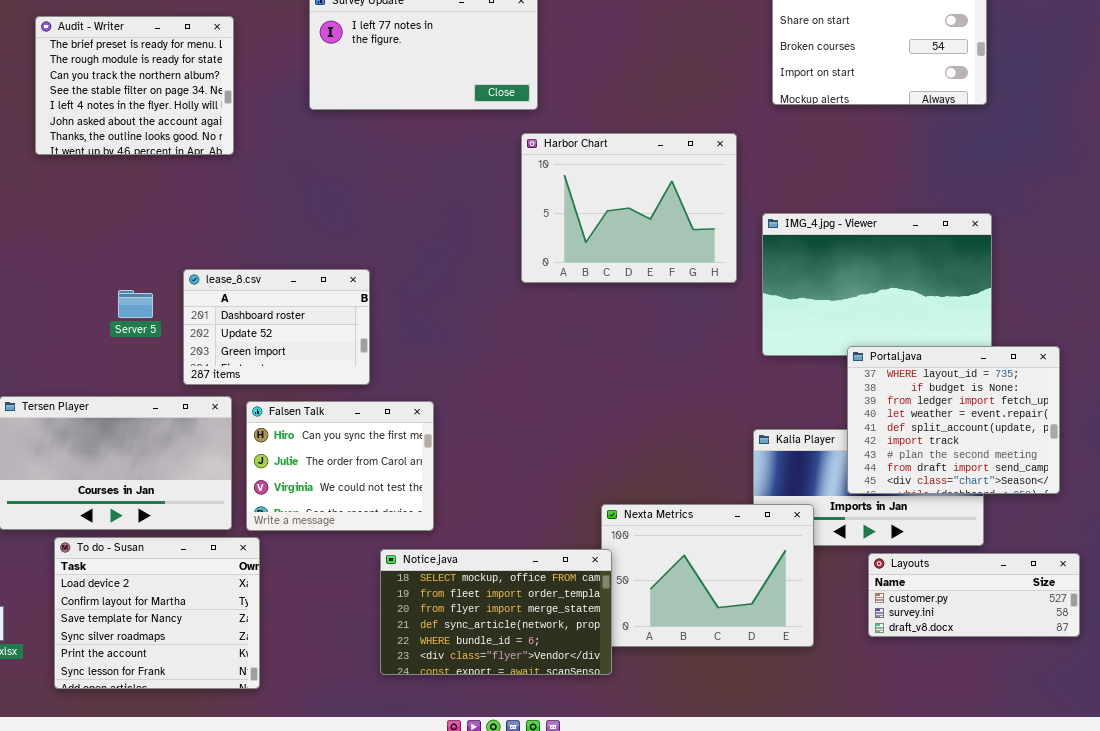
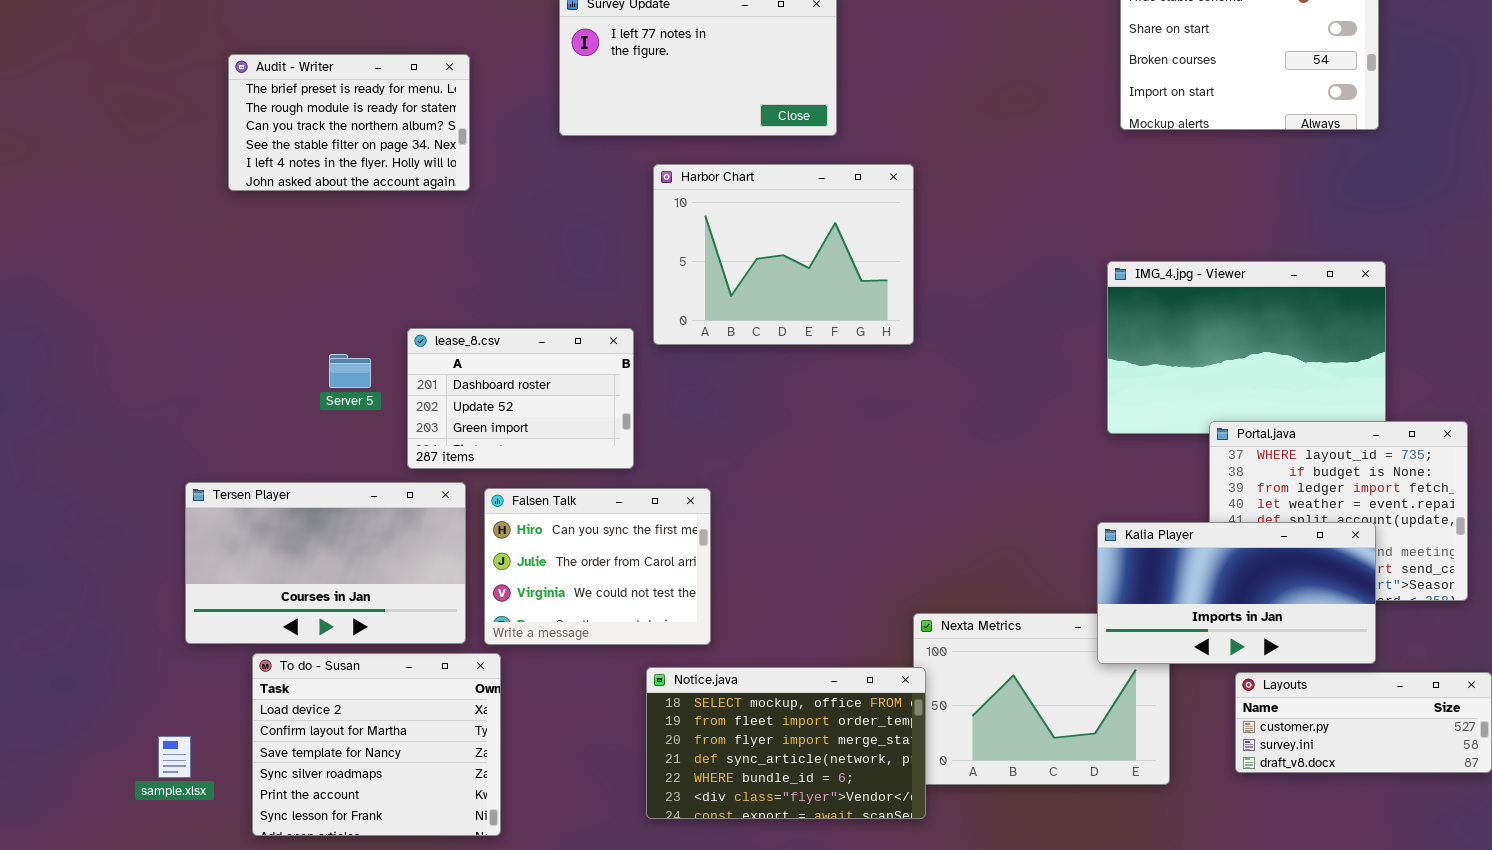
Audit - Writer: [35,16,234,155] -> [228,54,470,191], resized
Harbor Chart: [521,133,737,283] -> [653,164,914,345], moved
Kalia Player: [753,429,984,546] -> [1097,522,1376,664], raised

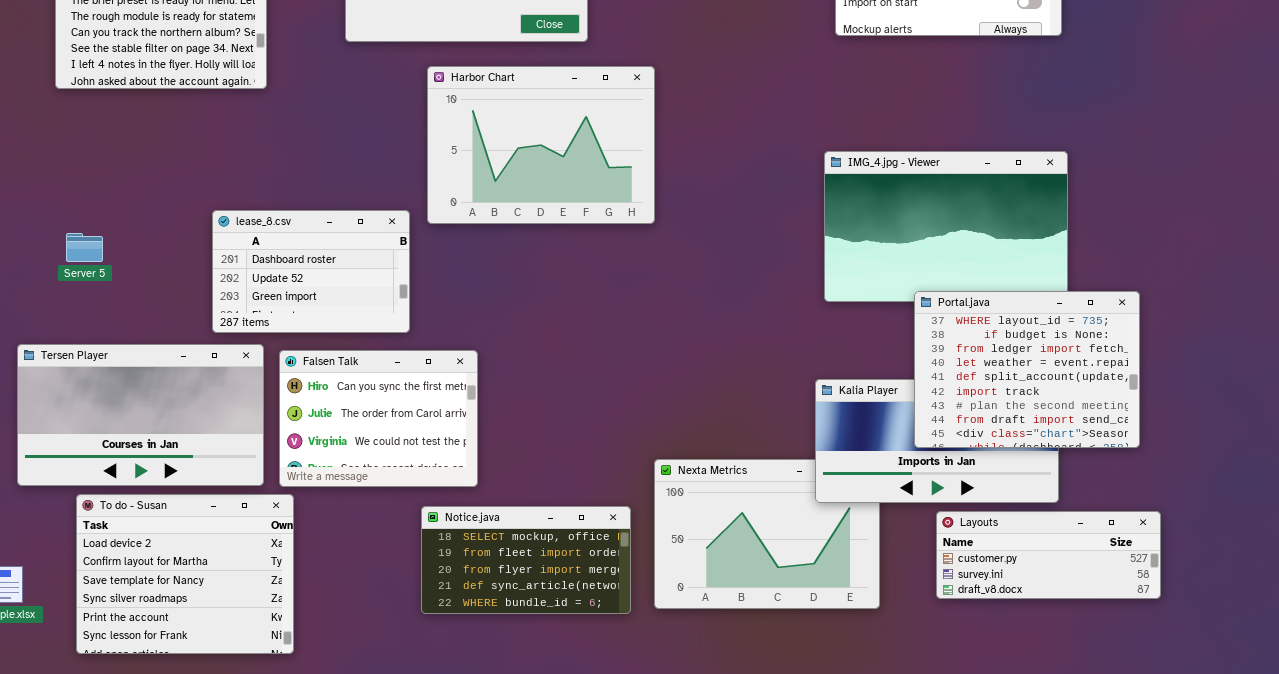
Server 5: [329,354,371,388] -> [66,233,103,262], moved
Portal.java: [1209,421,1468,601] -> [914,291,1140,448], raised
Notice.java: [646,667,926,819] -> [421,506,631,614], resized

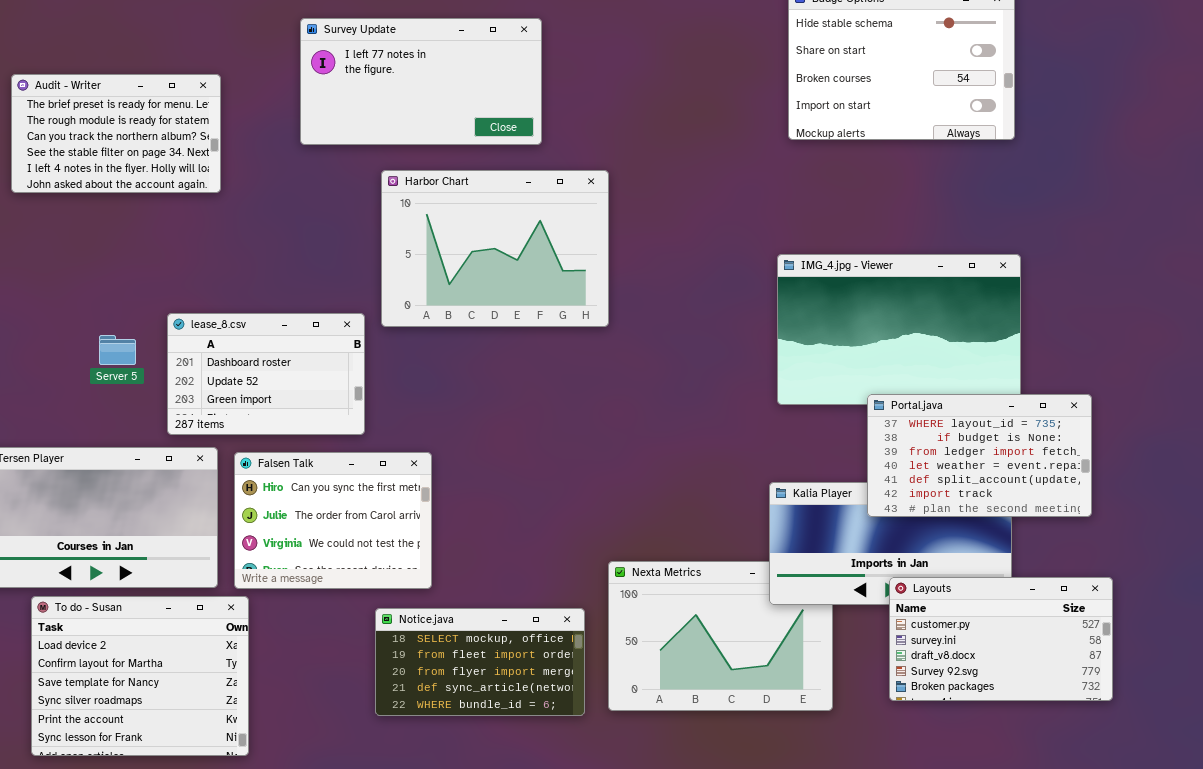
Server 5: [66,233,103,262] -> [99,335,136,365], moved
Portal.java: [914,291,1140,448] -> [867,394,1092,517], resized
Layouts: [936,511,1161,599] -> [889,577,1113,701], resized

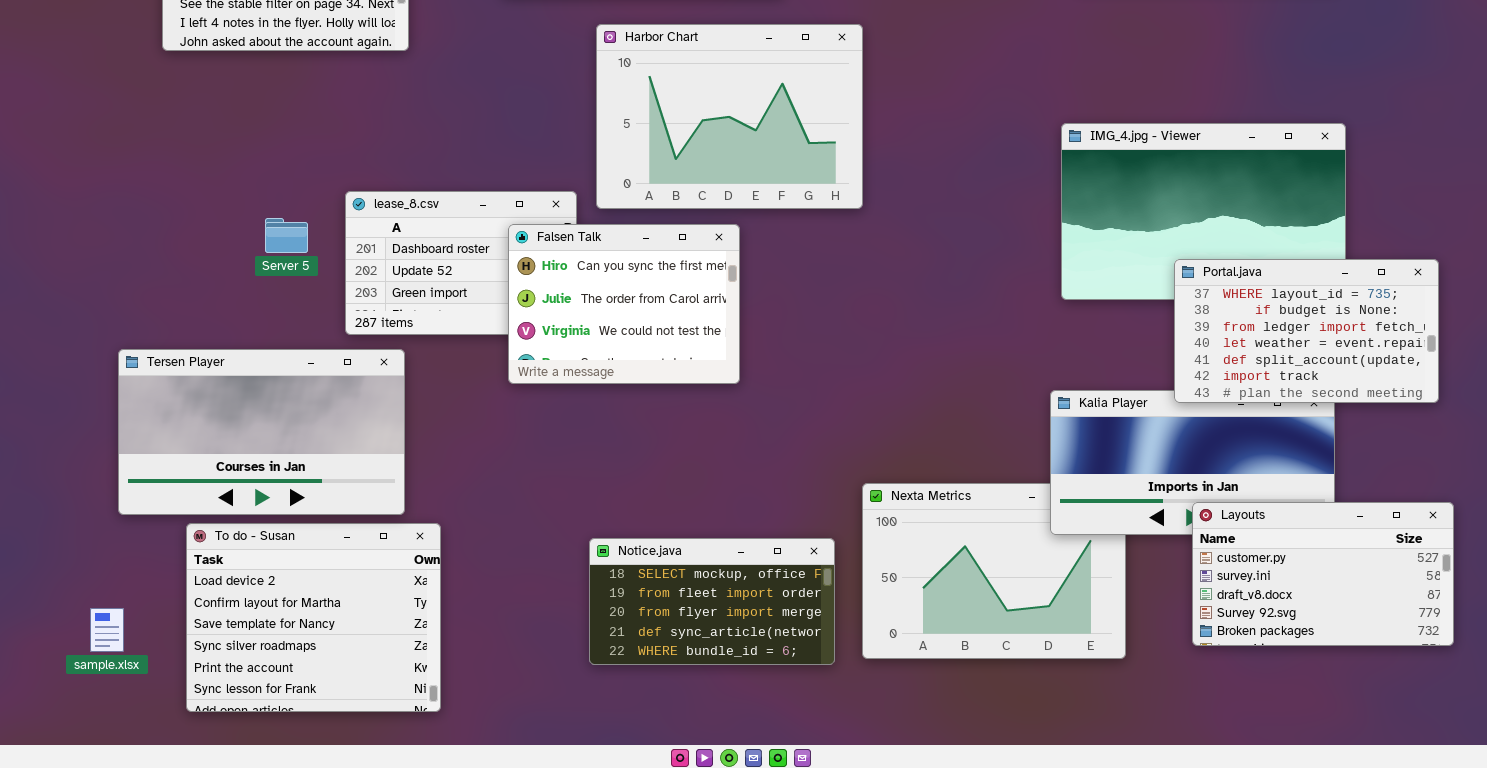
Portal.java: [867,394,1092,517] -> [1174,259,1439,403], moved
Falsen Talk: [234,452,432,589] -> [508,224,740,384], moved

